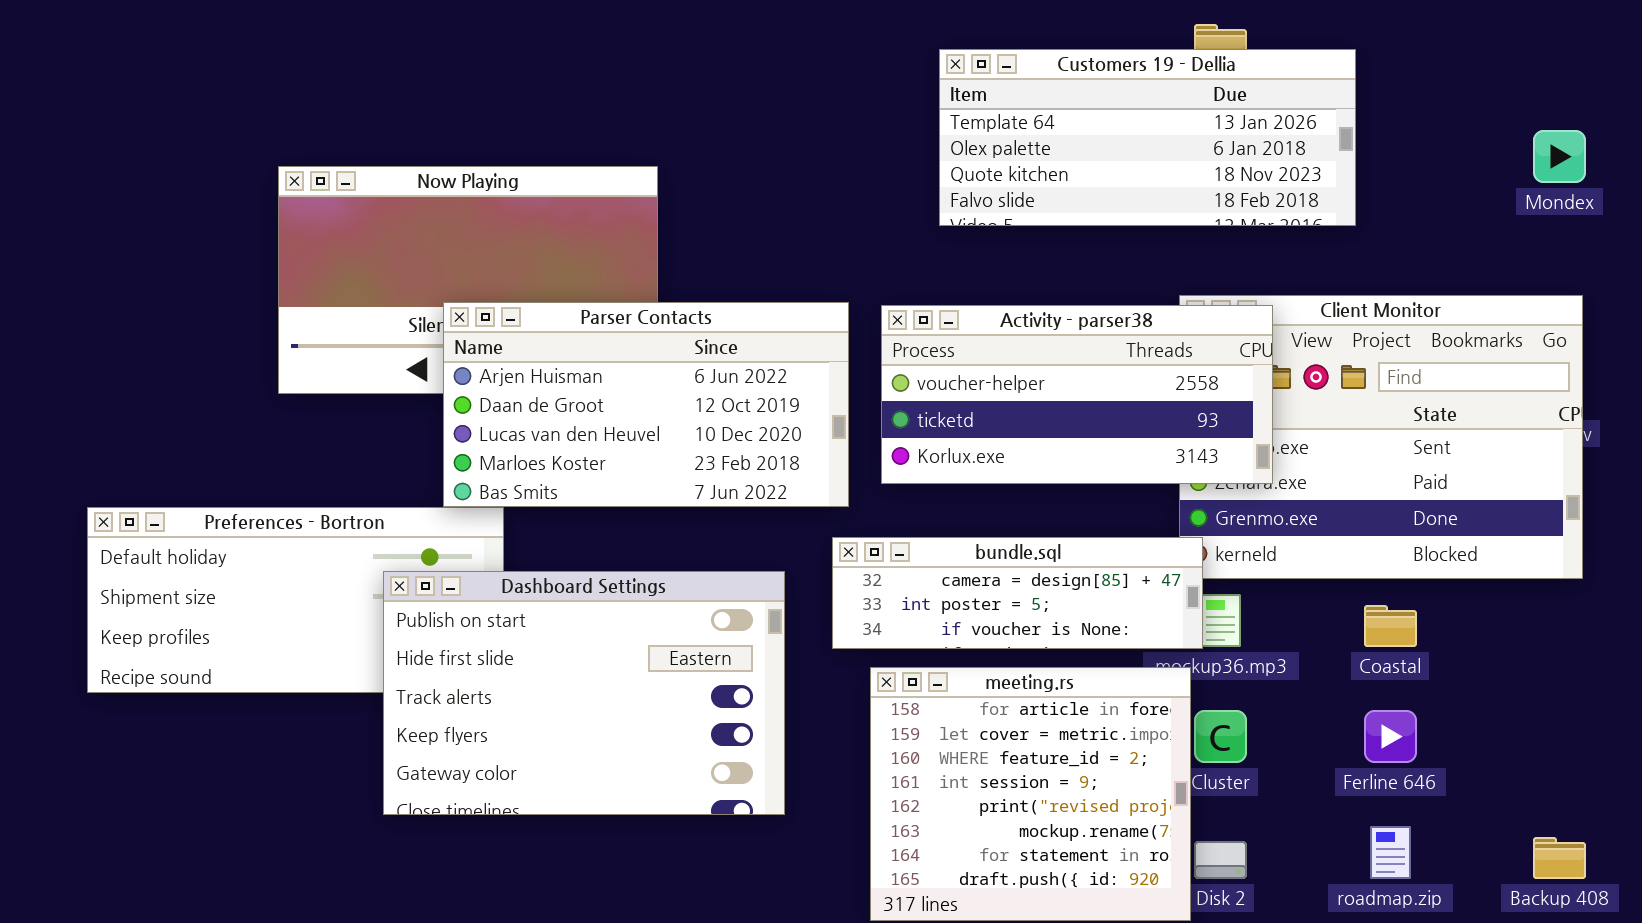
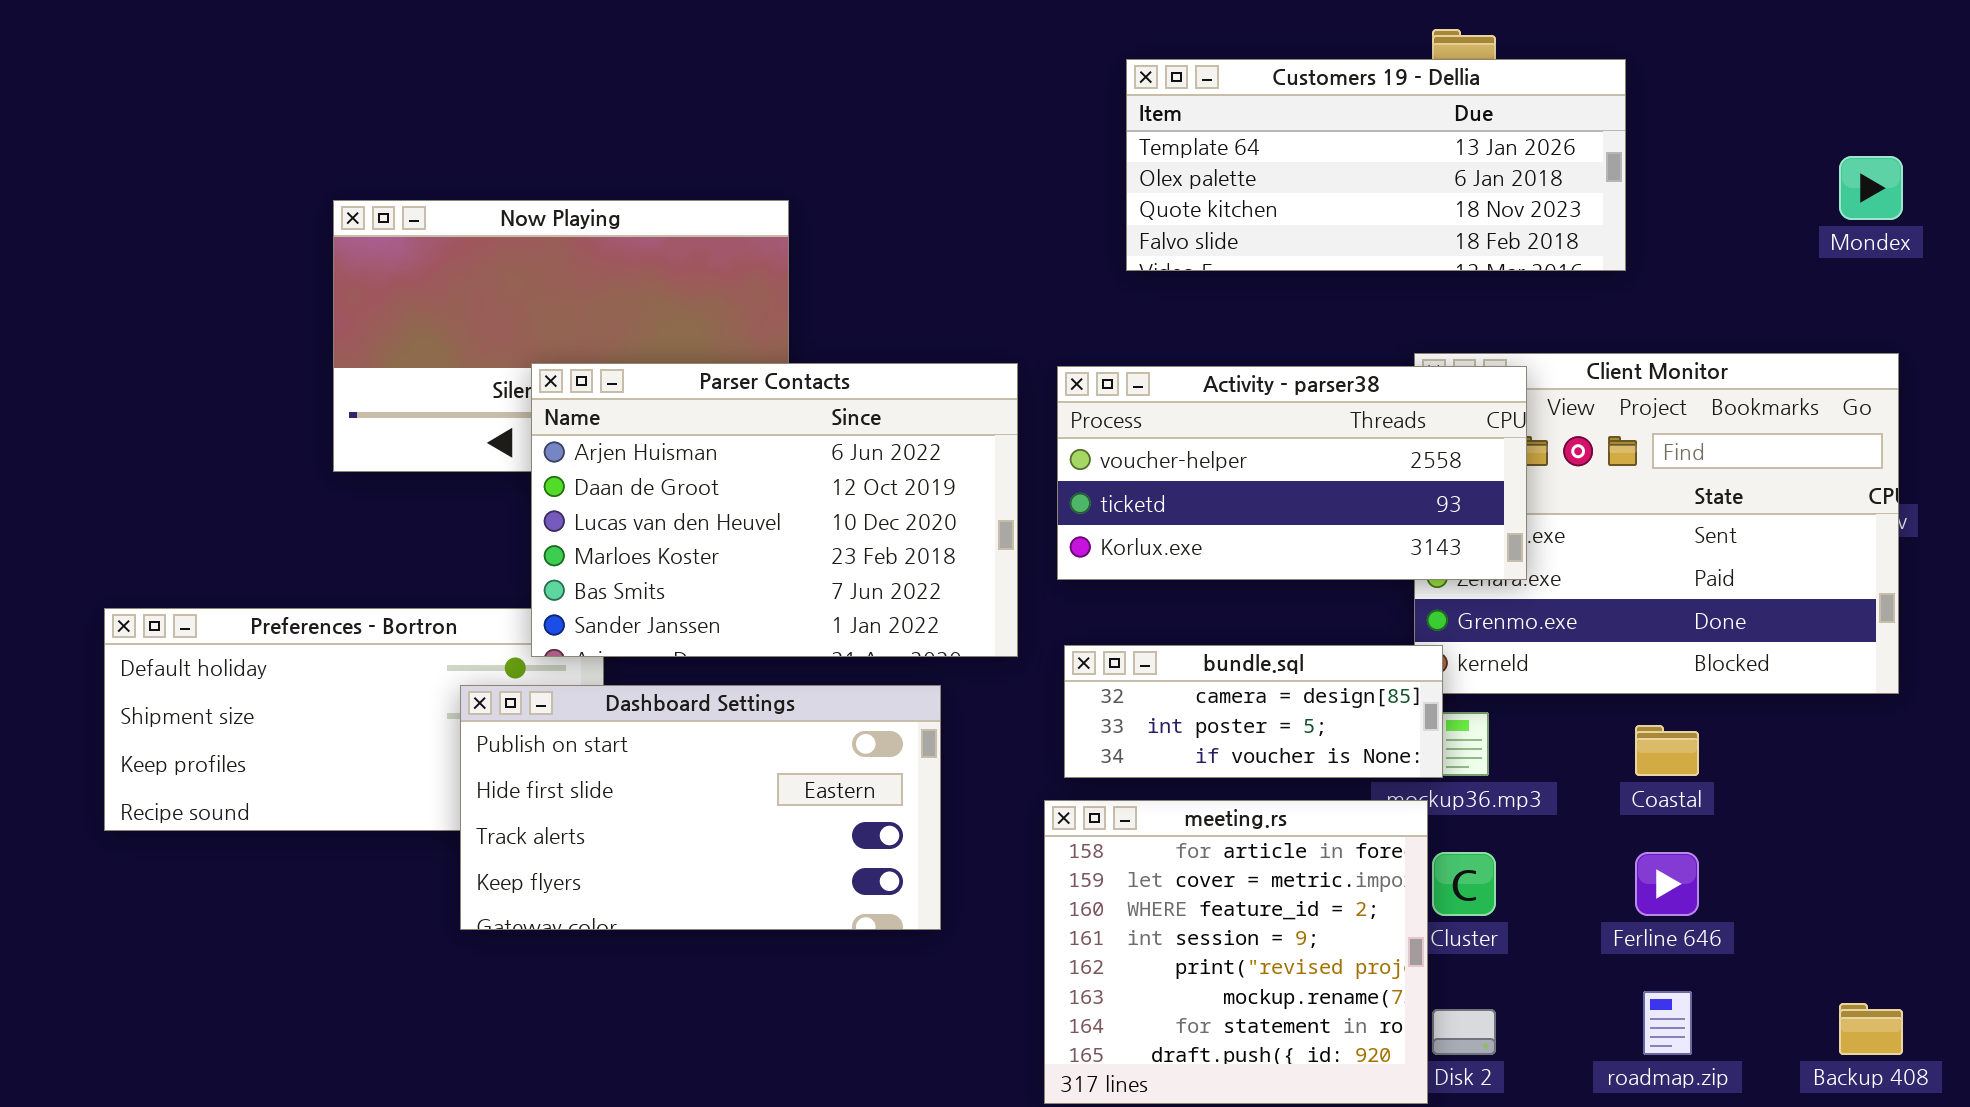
Parser Contacts: [443,302,849,507] -> [531,363,1018,657], resized
bundle.sql: [832,537,1203,649] -> [1064,645,1443,778], resized
Dashboard Settings: [383,571,785,815] -> [460,685,941,930], resized

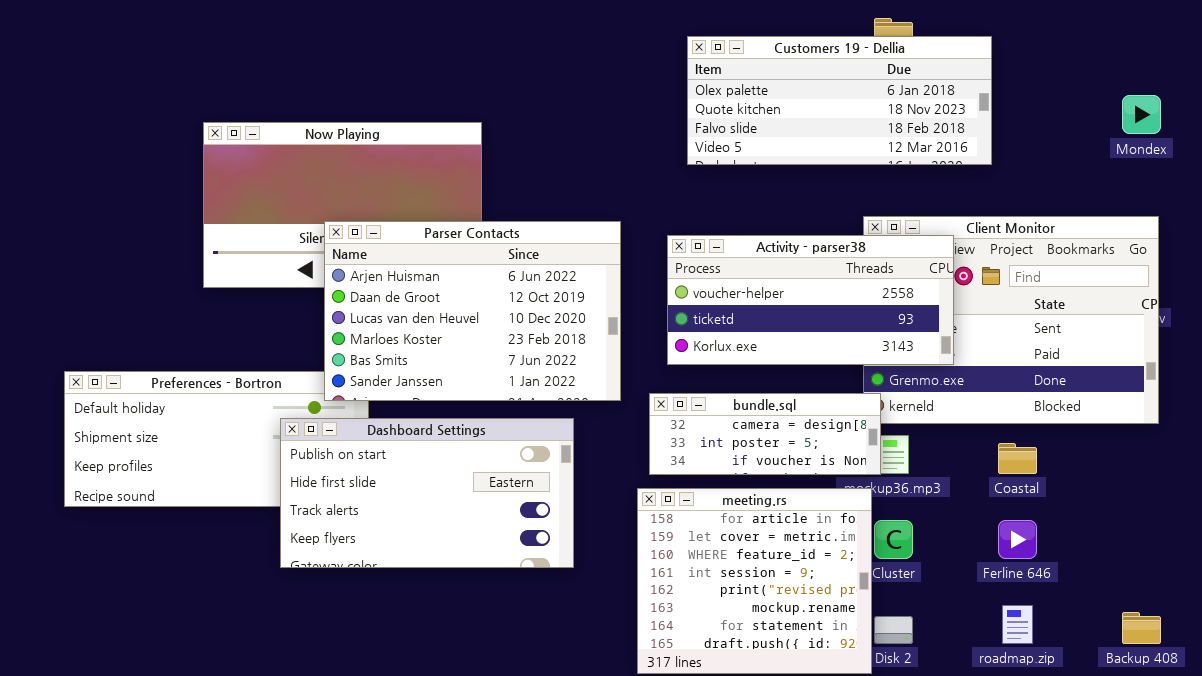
Customers 19 - Dellia: [1126,59,1626,271] -> [687,36,992,165], scrolled down 1 row
Activity - parser38: [1057,366,1527,580] -> [667,235,954,365], moved

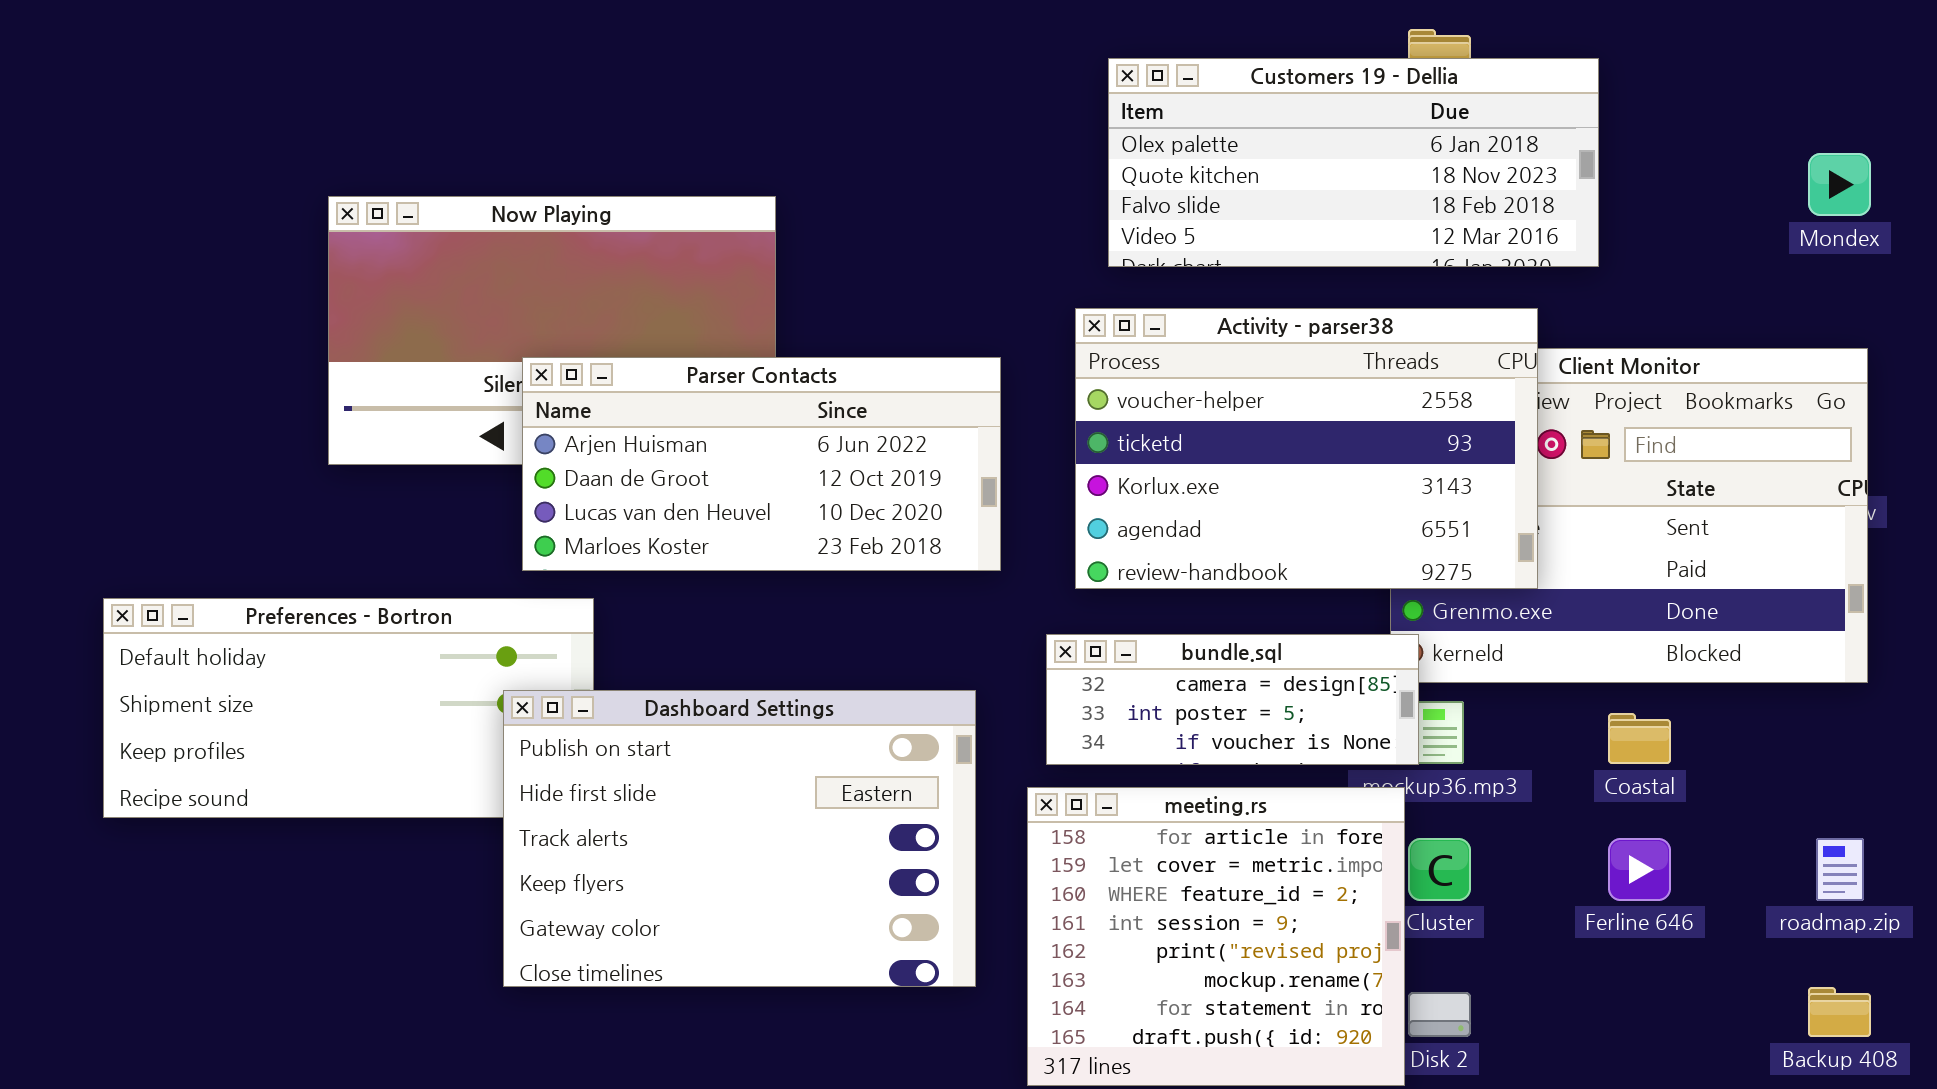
Parser Contacts: [324,221,621,401] -> [522,357,1001,571], resized
Activity - parser38: [667,235,954,365] -> [1075,308,1538,589], resized
Dashboard Settings: [280,418,574,568] -> [503,690,976,987], moved, resized
roadmap.zip: [1002,605,1033,644] -> [1816,838,1864,901], moved

